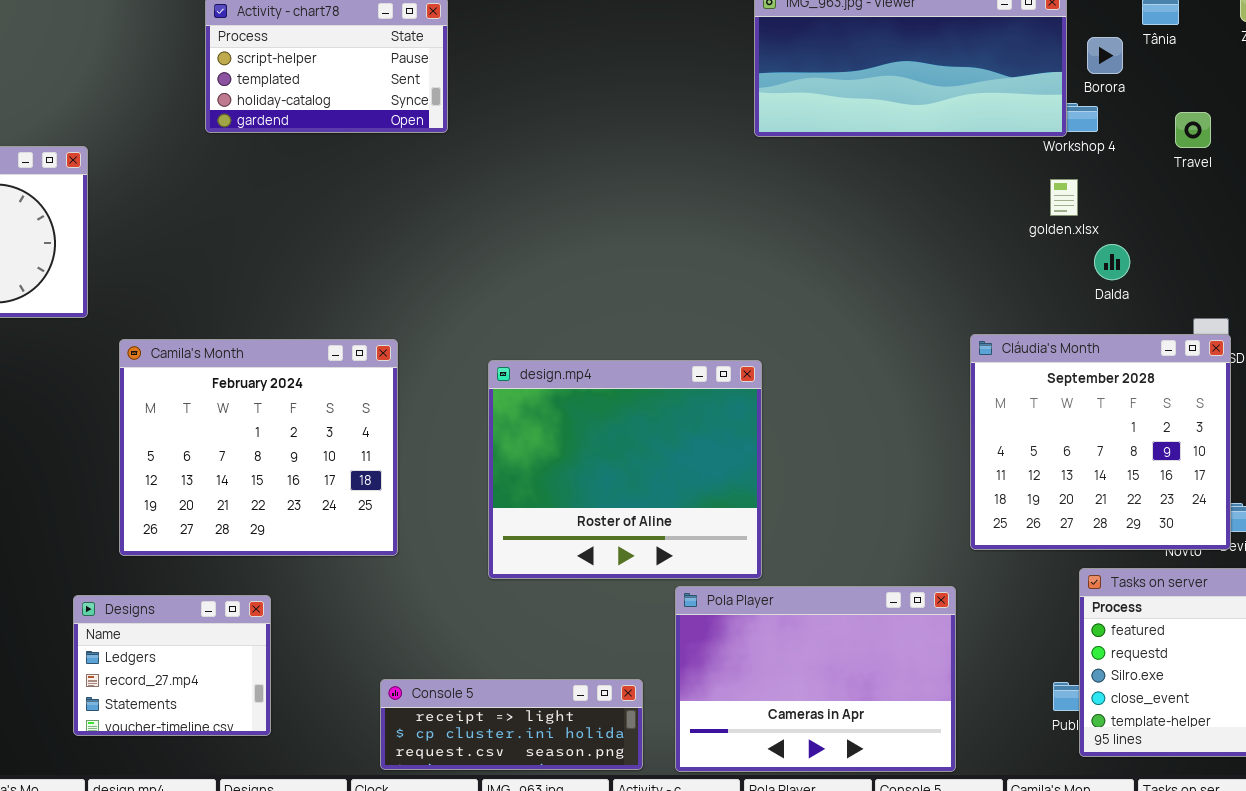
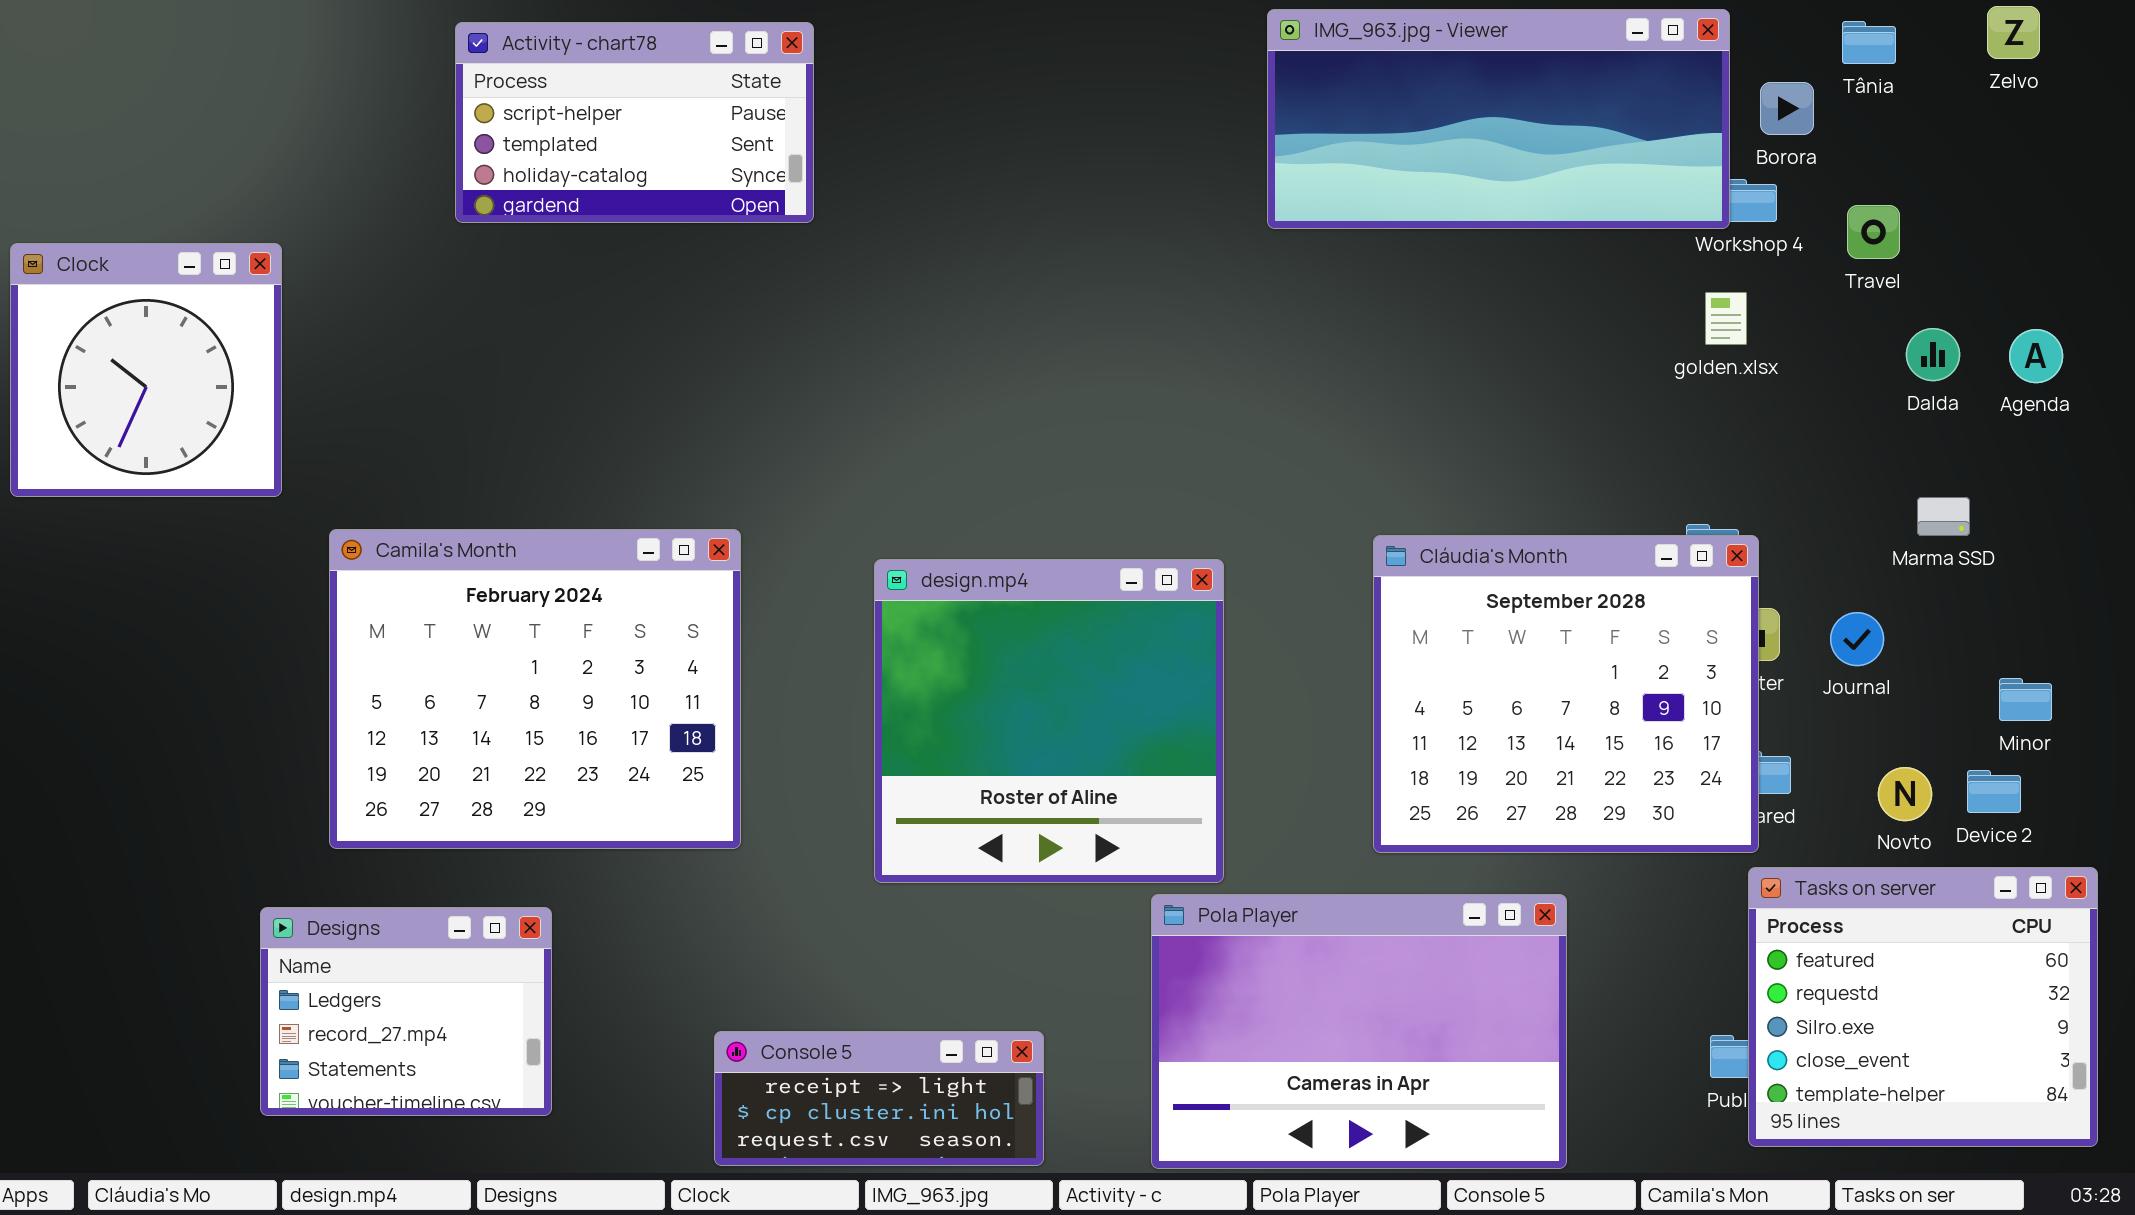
Travel: [1175,112,1211,148] -> [1847,205,1900,259], moved
Dalda: [1094,244,1130,280] -> [1906,328,1960,381], moved
Cláudia's Month: [970,334,1231,550] -> [1373,535,1759,853], moved
design.mp4: [488,360,762,579] -> [874,559,1224,883], resized
Console 5: [380,679,643,770] -> [714,1031,1044,1166], resized

